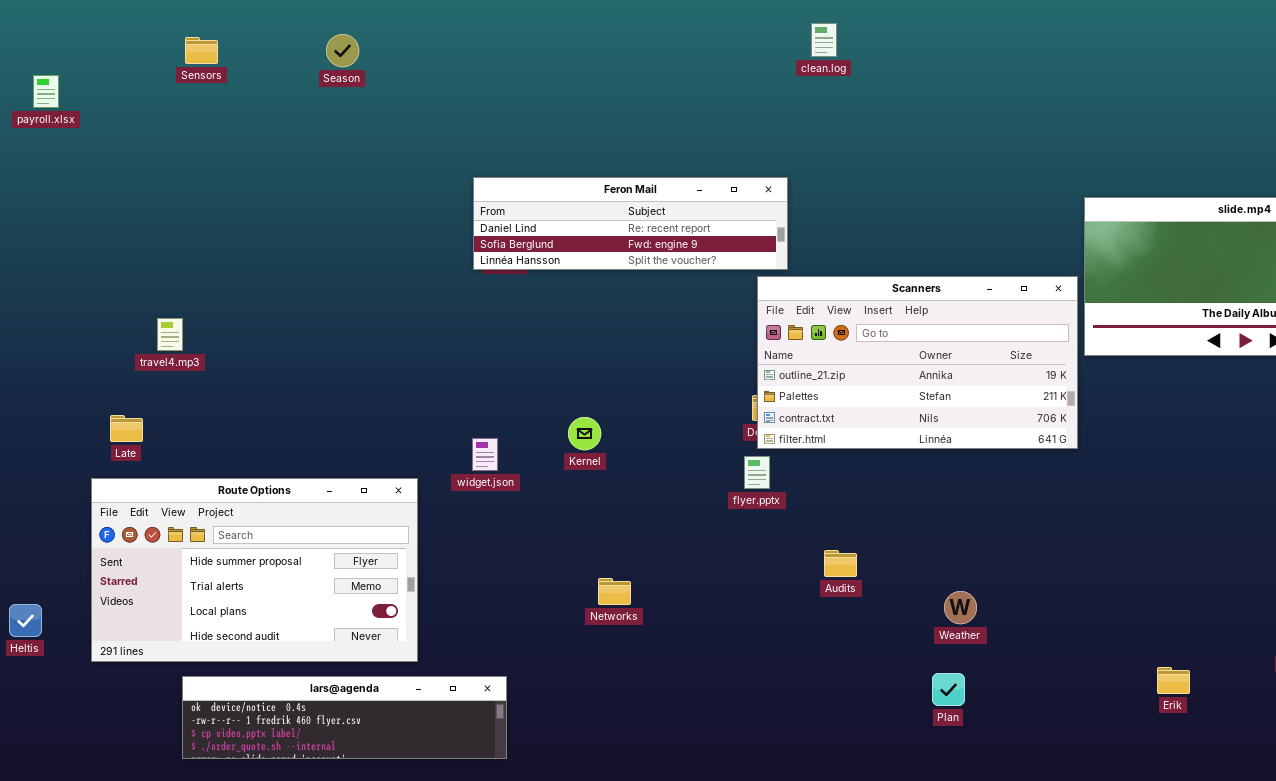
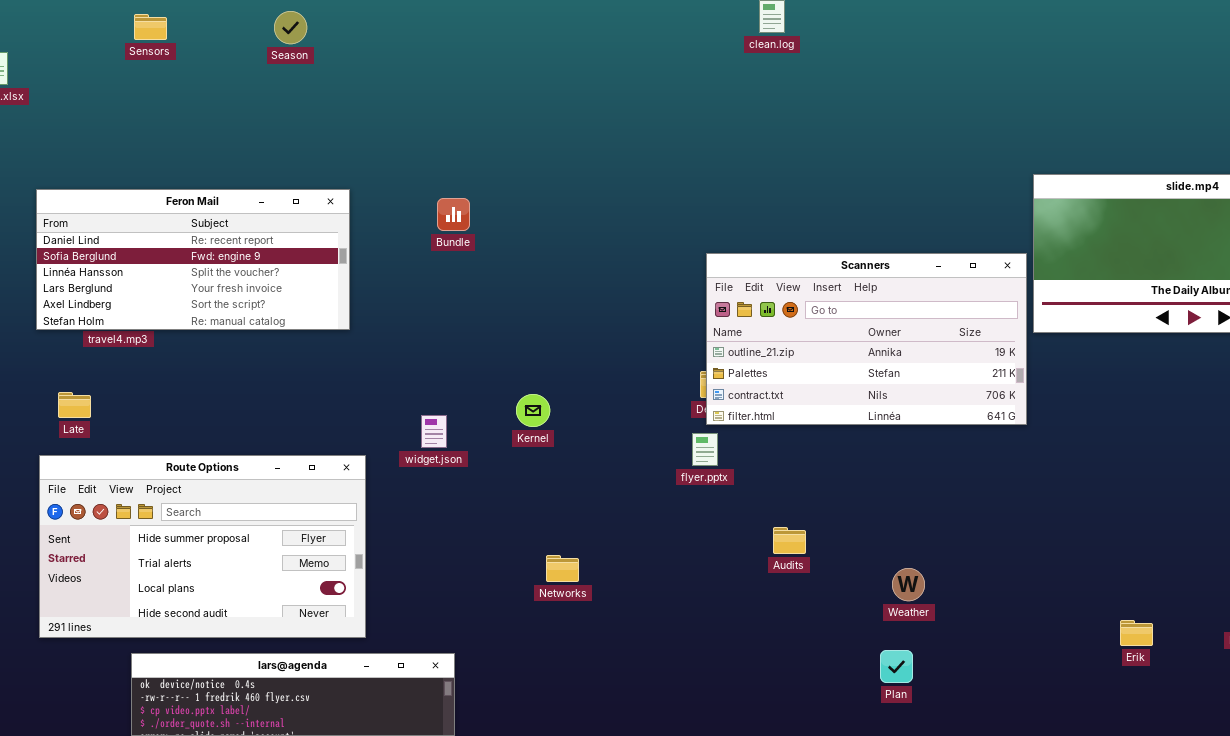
Feron Mail: [473,177,788,270] -> [36,189,350,330], moved, resized
Erik: [1157,667,1190,694] -> [1120,620,1153,646], moved

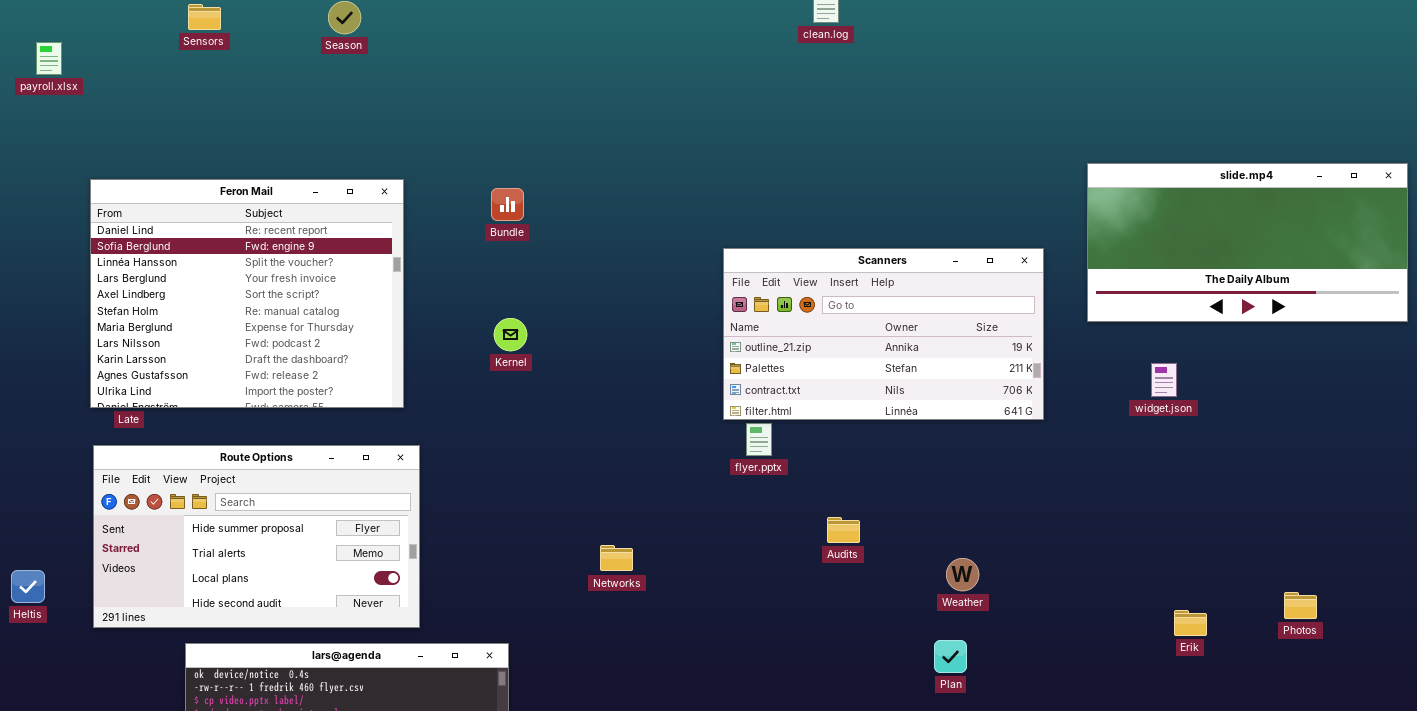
Feron Mail: [36,189,350,330] -> [90,179,404,408], resized
Scanners: [706,253,1027,425] -> [723,248,1044,420], moved
Kernel: [516,394,550,427] -> [494,318,527,351], moved
widget.json: [421,415,447,448] -> [1151,363,1177,397], moved

